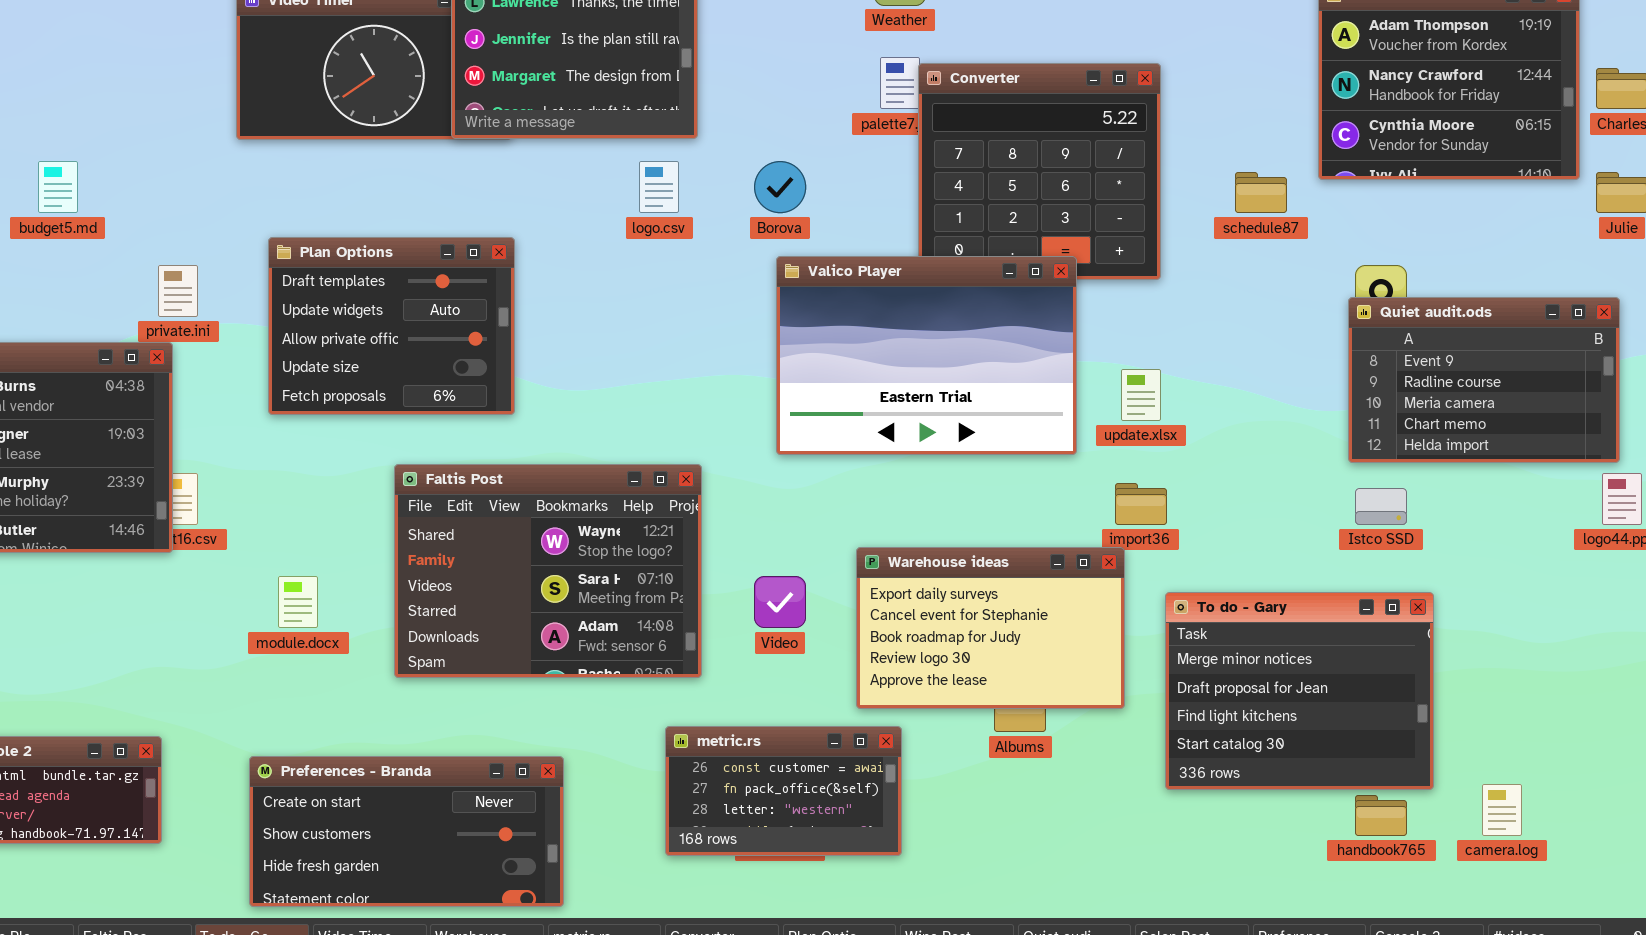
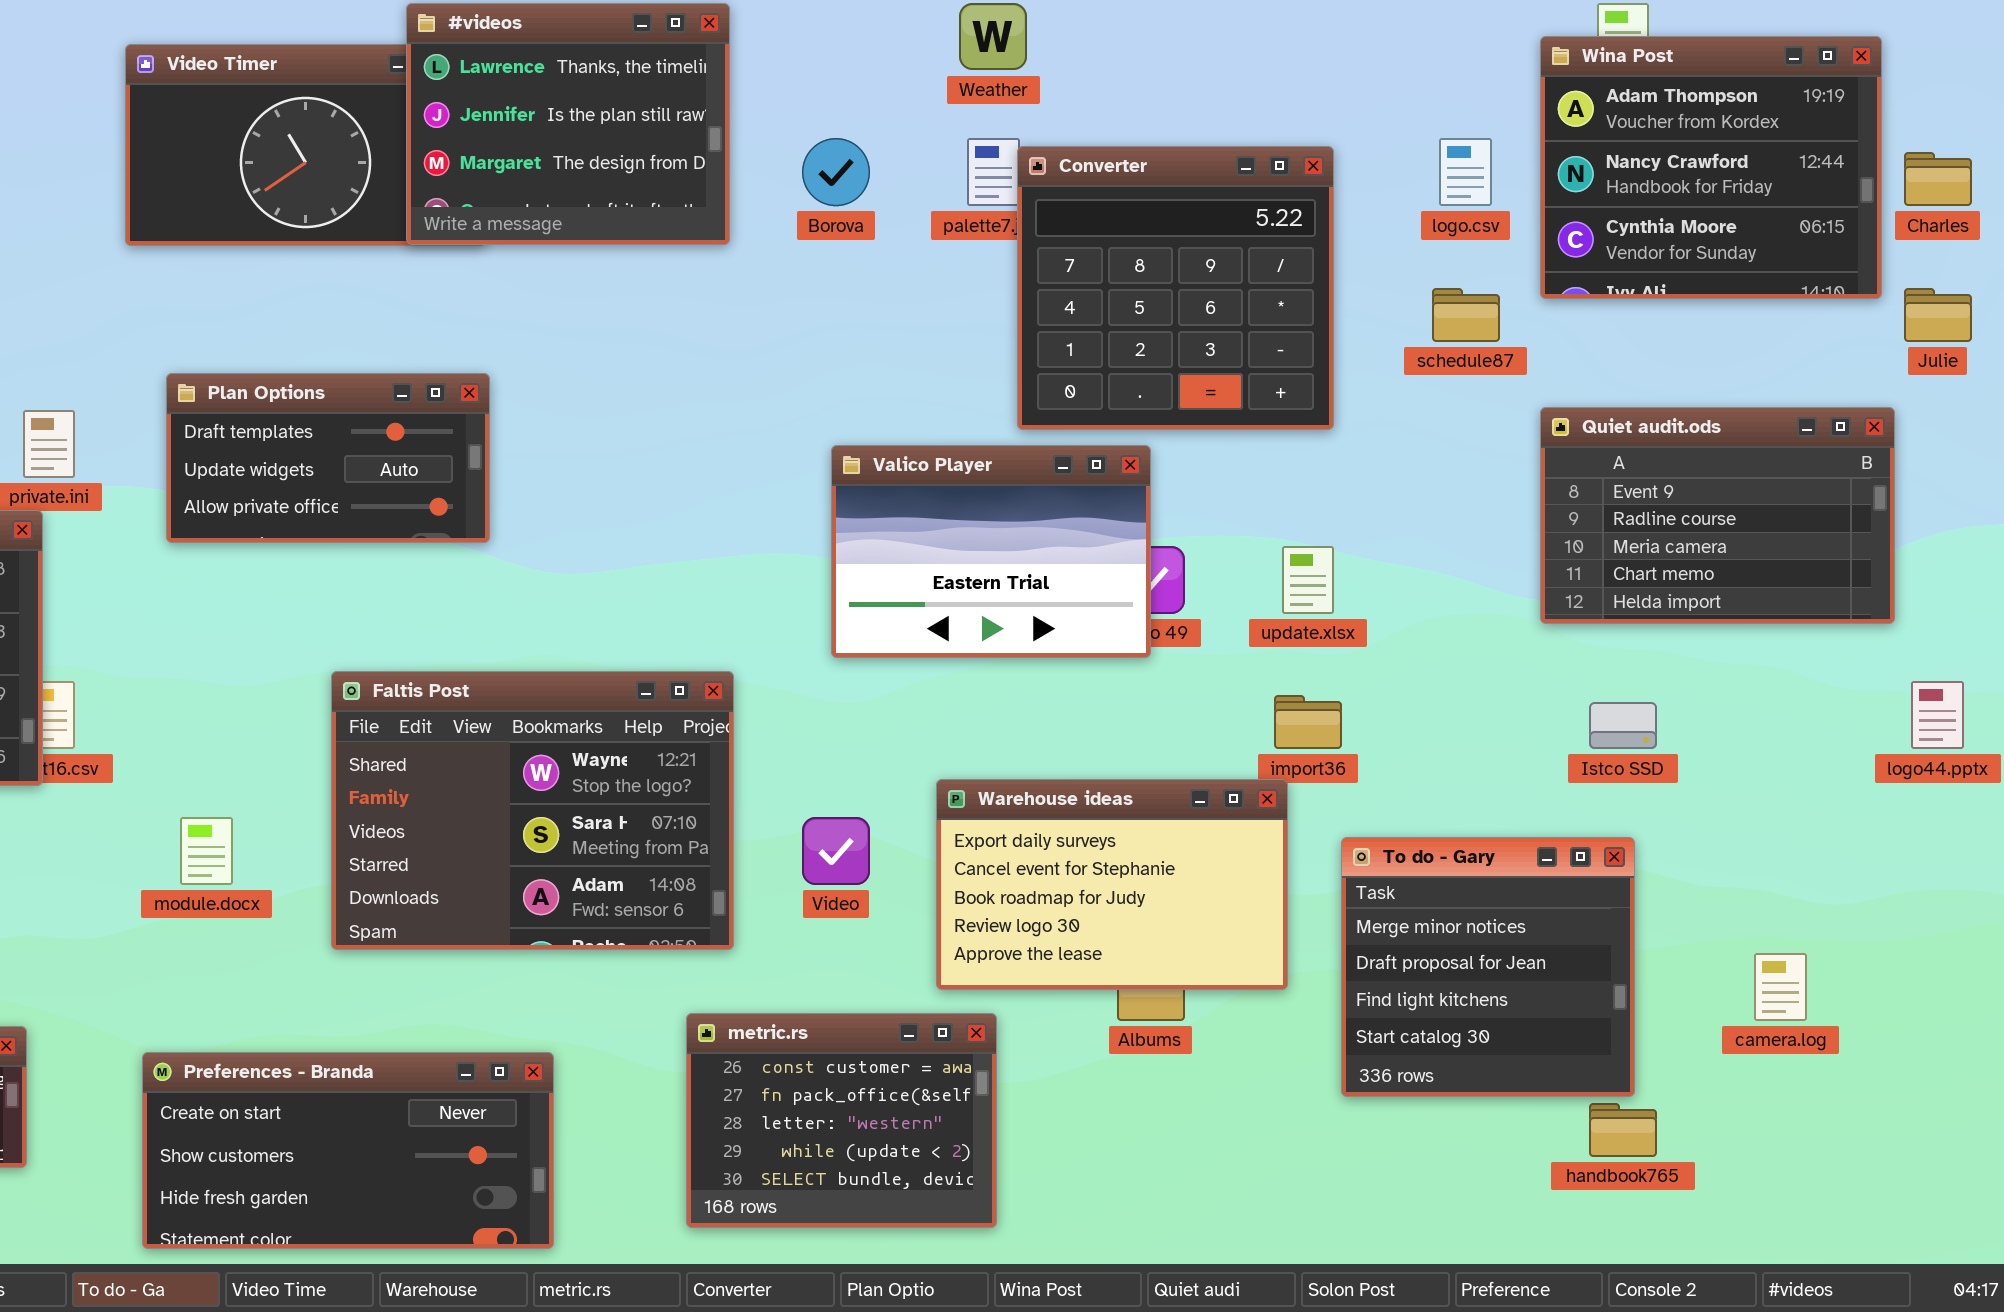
logo.csv: [639,161,679,213] -> [1439,138,1492,206], moved
Borova: [754,161,806,213] -> [802,138,870,206], moved
Plan Options: [268,237,515,415] -> [166,373,490,543], resized
Valico Player: [776,256,1077,455] -> [831,445,1151,658], resized
Quiet audit.ods: [1348,297,1620,463] -> [1540,407,1895,624], moved
To do - Gary: [1165,592,1434,790] -> [1341,837,1635,1097], resized
metric.rs: [665,726,902,856] -> [686,1013,997,1228], resized
camera.log: [1482,784,1522,836] -> [1754,953,1807,1021], moved

